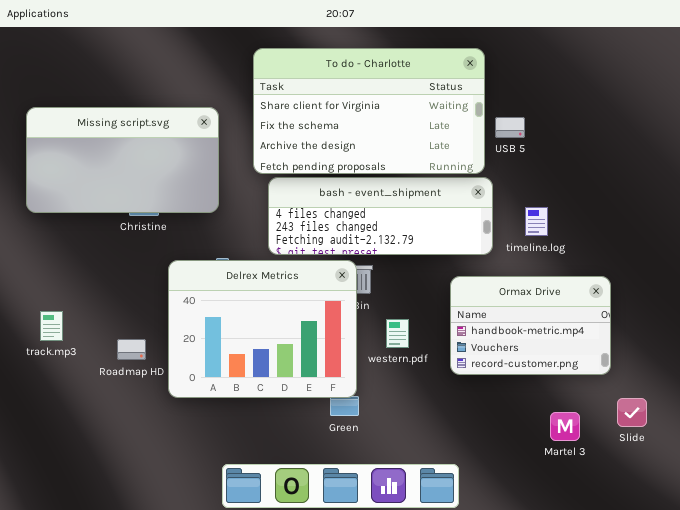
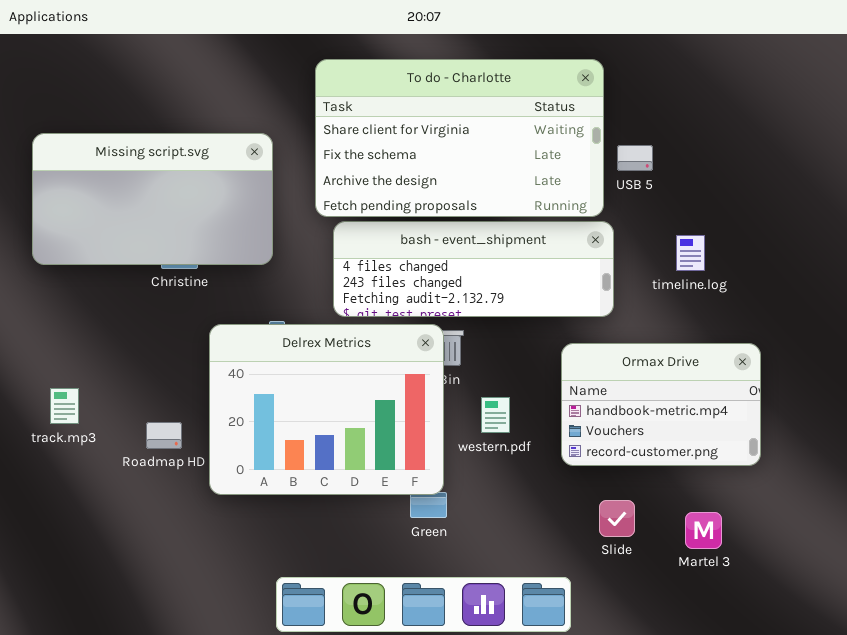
timeline.log: [525,207,548,236] -> [676,235,705,271], moved
Slide: [617,398,647,427] -> [599,500,635,537], moved

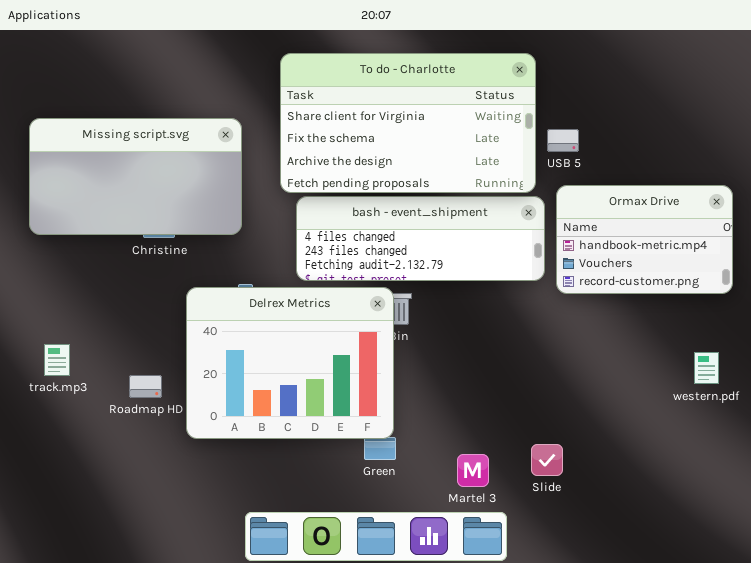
Ormax Drive: [561,343,761,466] -> [556,185,733,294], moved
western.pdf: [481,397,510,433] -> [694,352,719,384], moved
Martel 3: [685,512,722,549] -> [457,454,489,487], moved

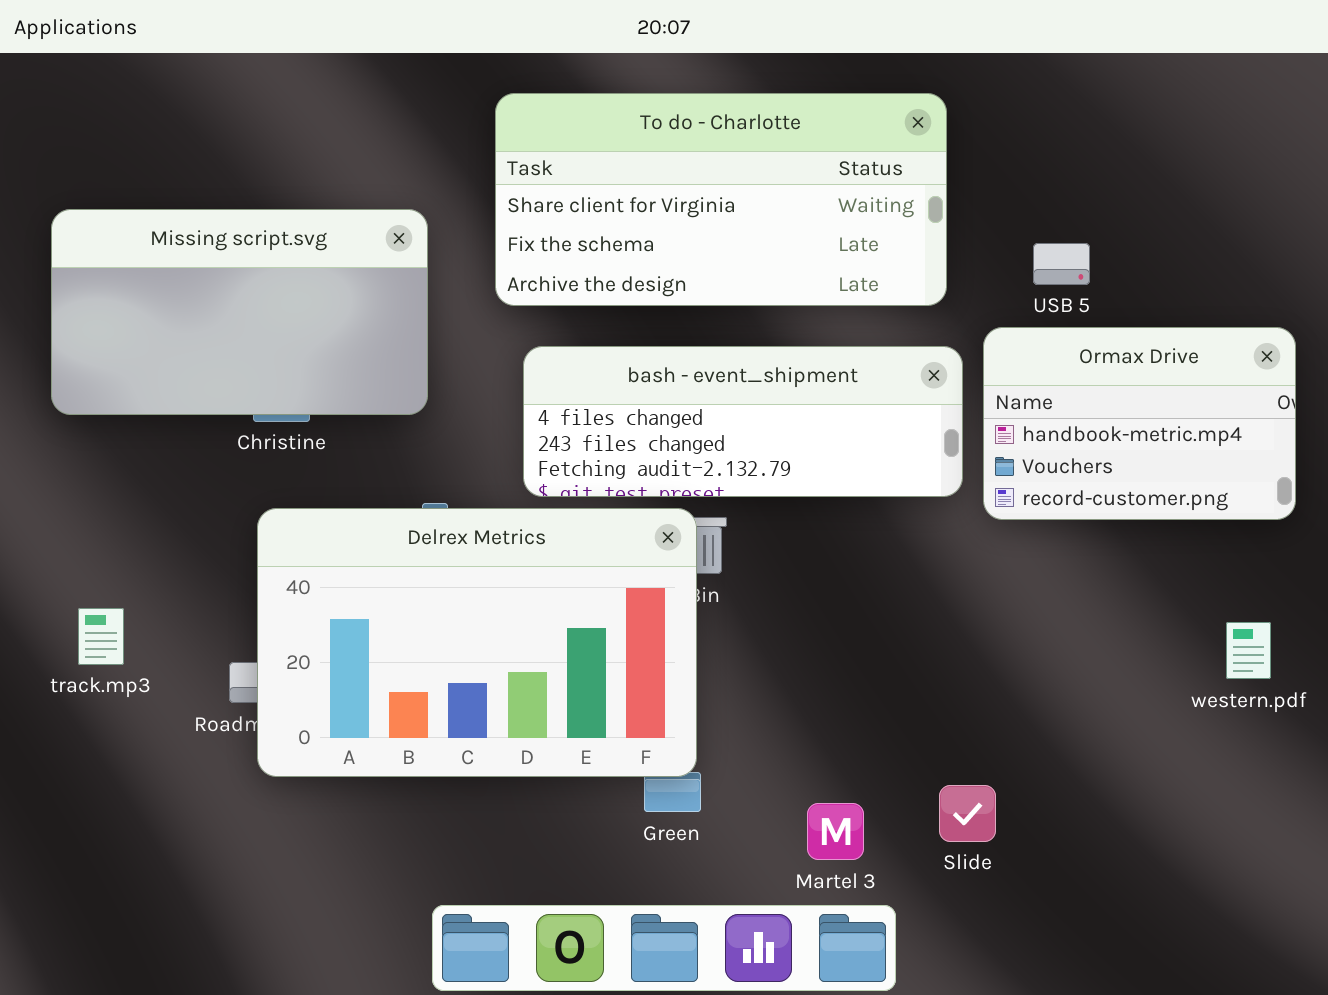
To do - Charlotte: [280,53,536,193] -> [495,93,947,306], resized
USB 5: [547,129,579,152] -> [1033,243,1090,285], moved
Delrex Metrics: [186,287,394,439] -> [257,508,697,777], resized

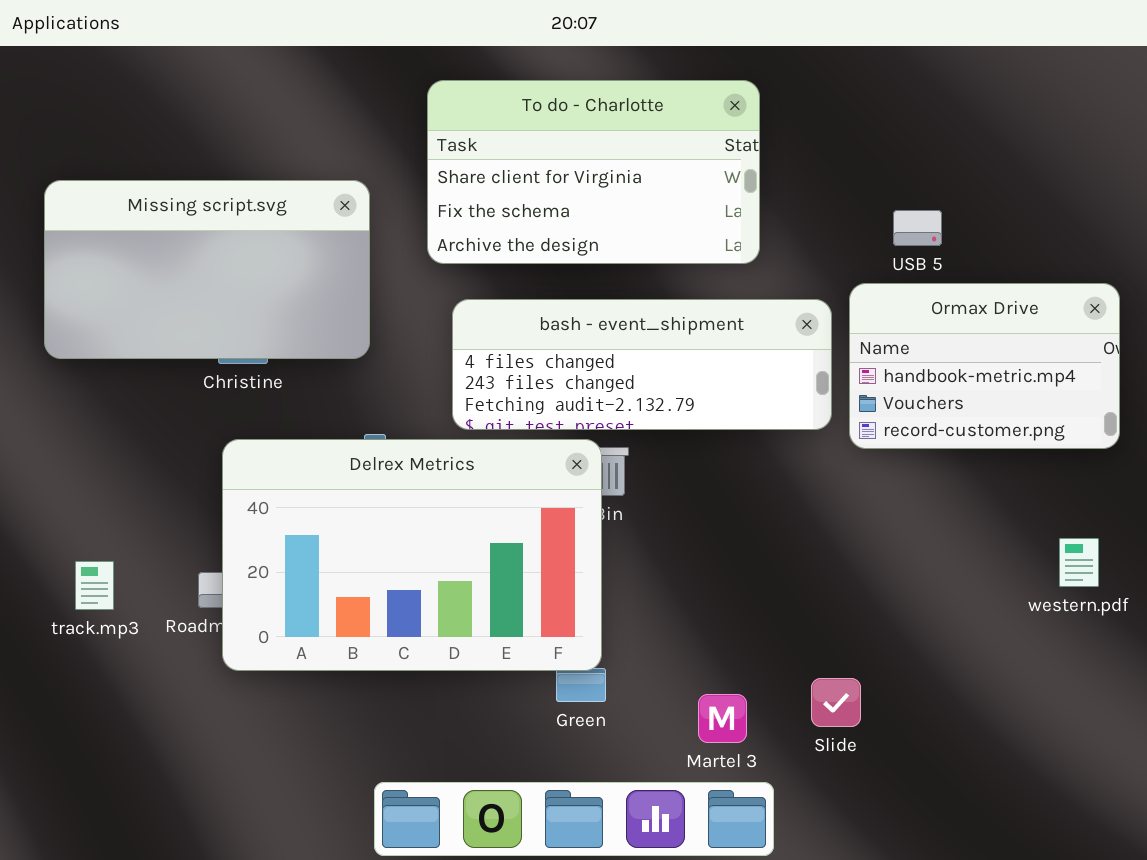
To do - Charlotte: [495,93,947,306] -> [427,80,760,264], resized
track.mp3: [78,608,124,665] -> [75,561,114,610], moved

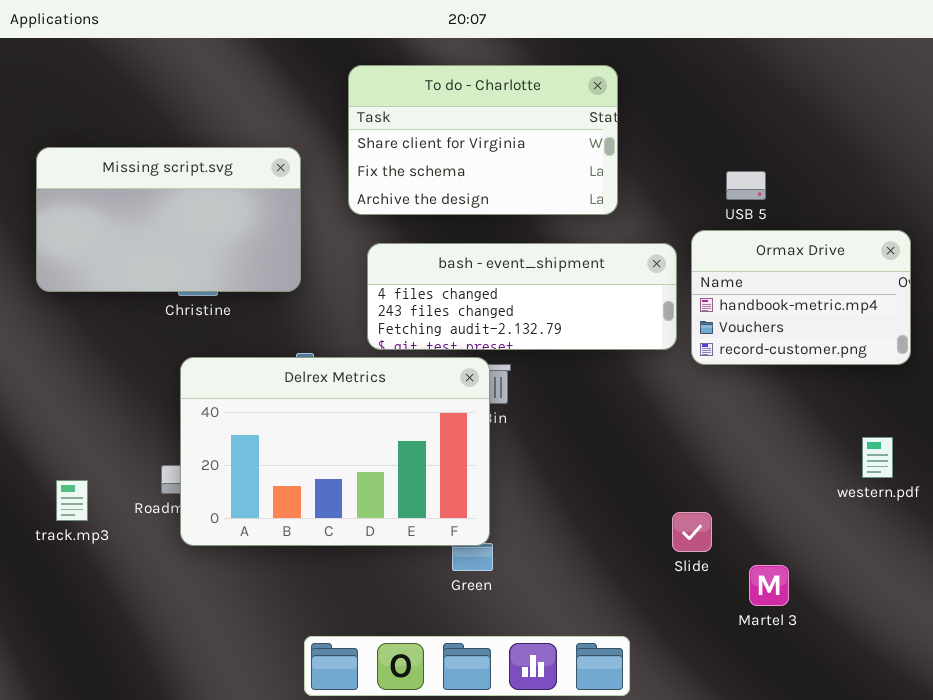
track.mp3: [75,561,114,610] -> [56,480,88,521], moved
Slide: [811,678,861,727] -> [672,512,712,552], moved
Martel 3: [698,694,747,743] -> [749,565,789,606], moved

